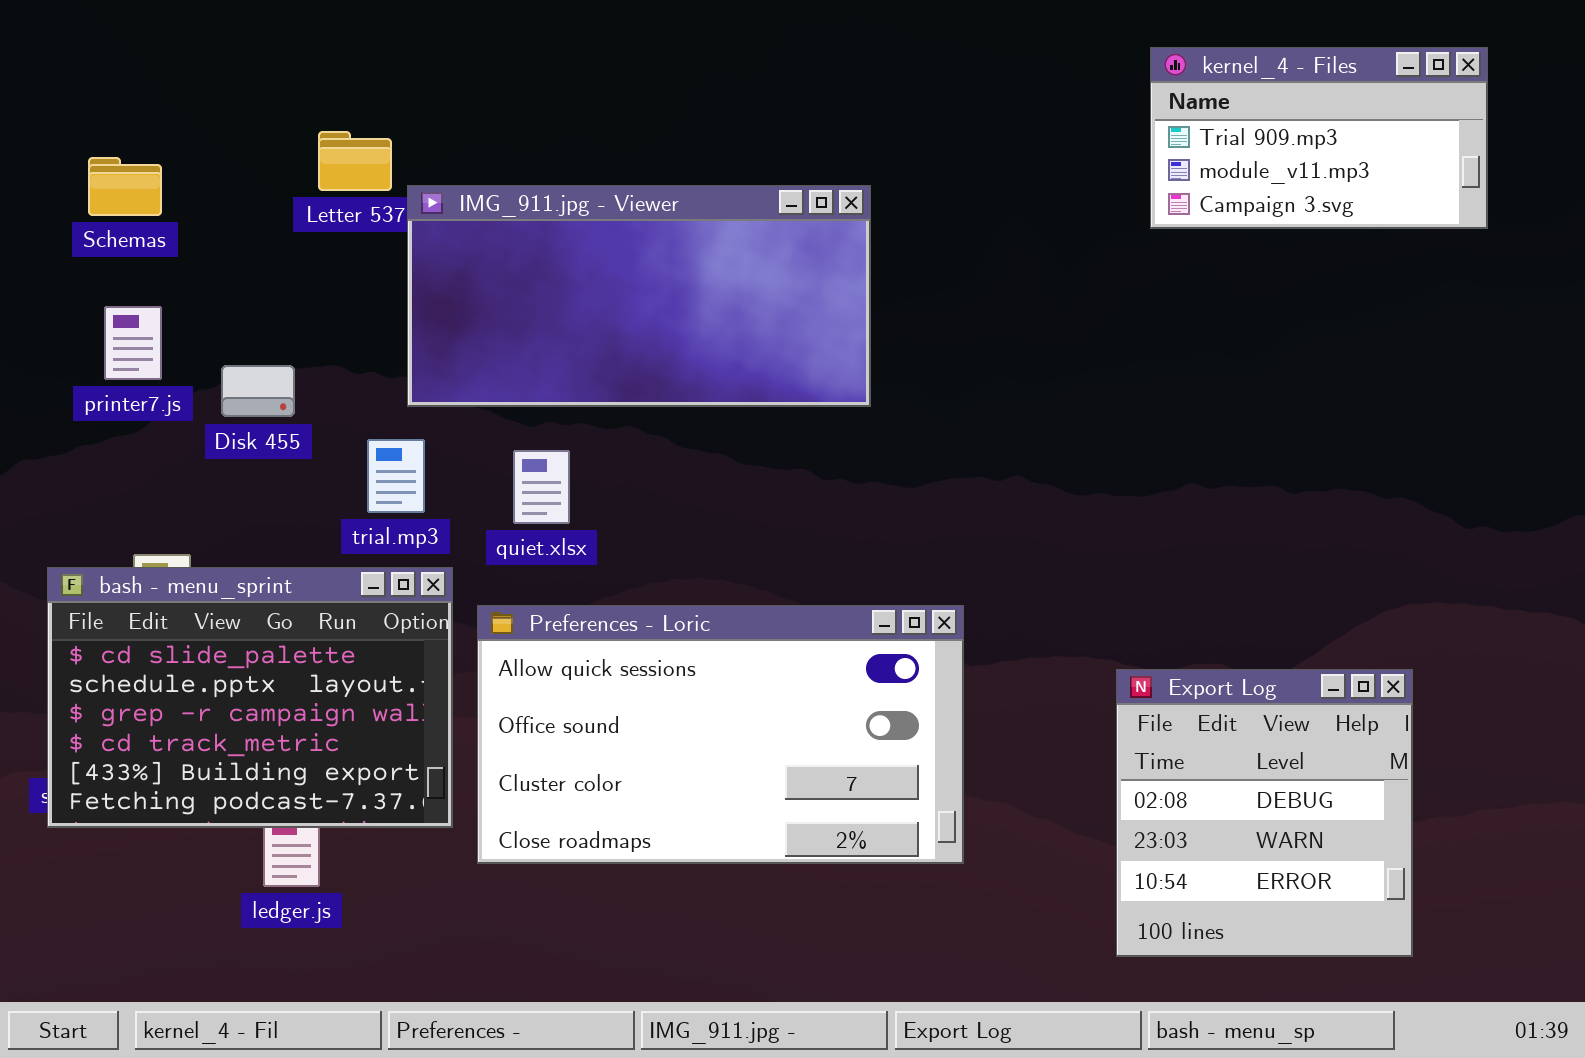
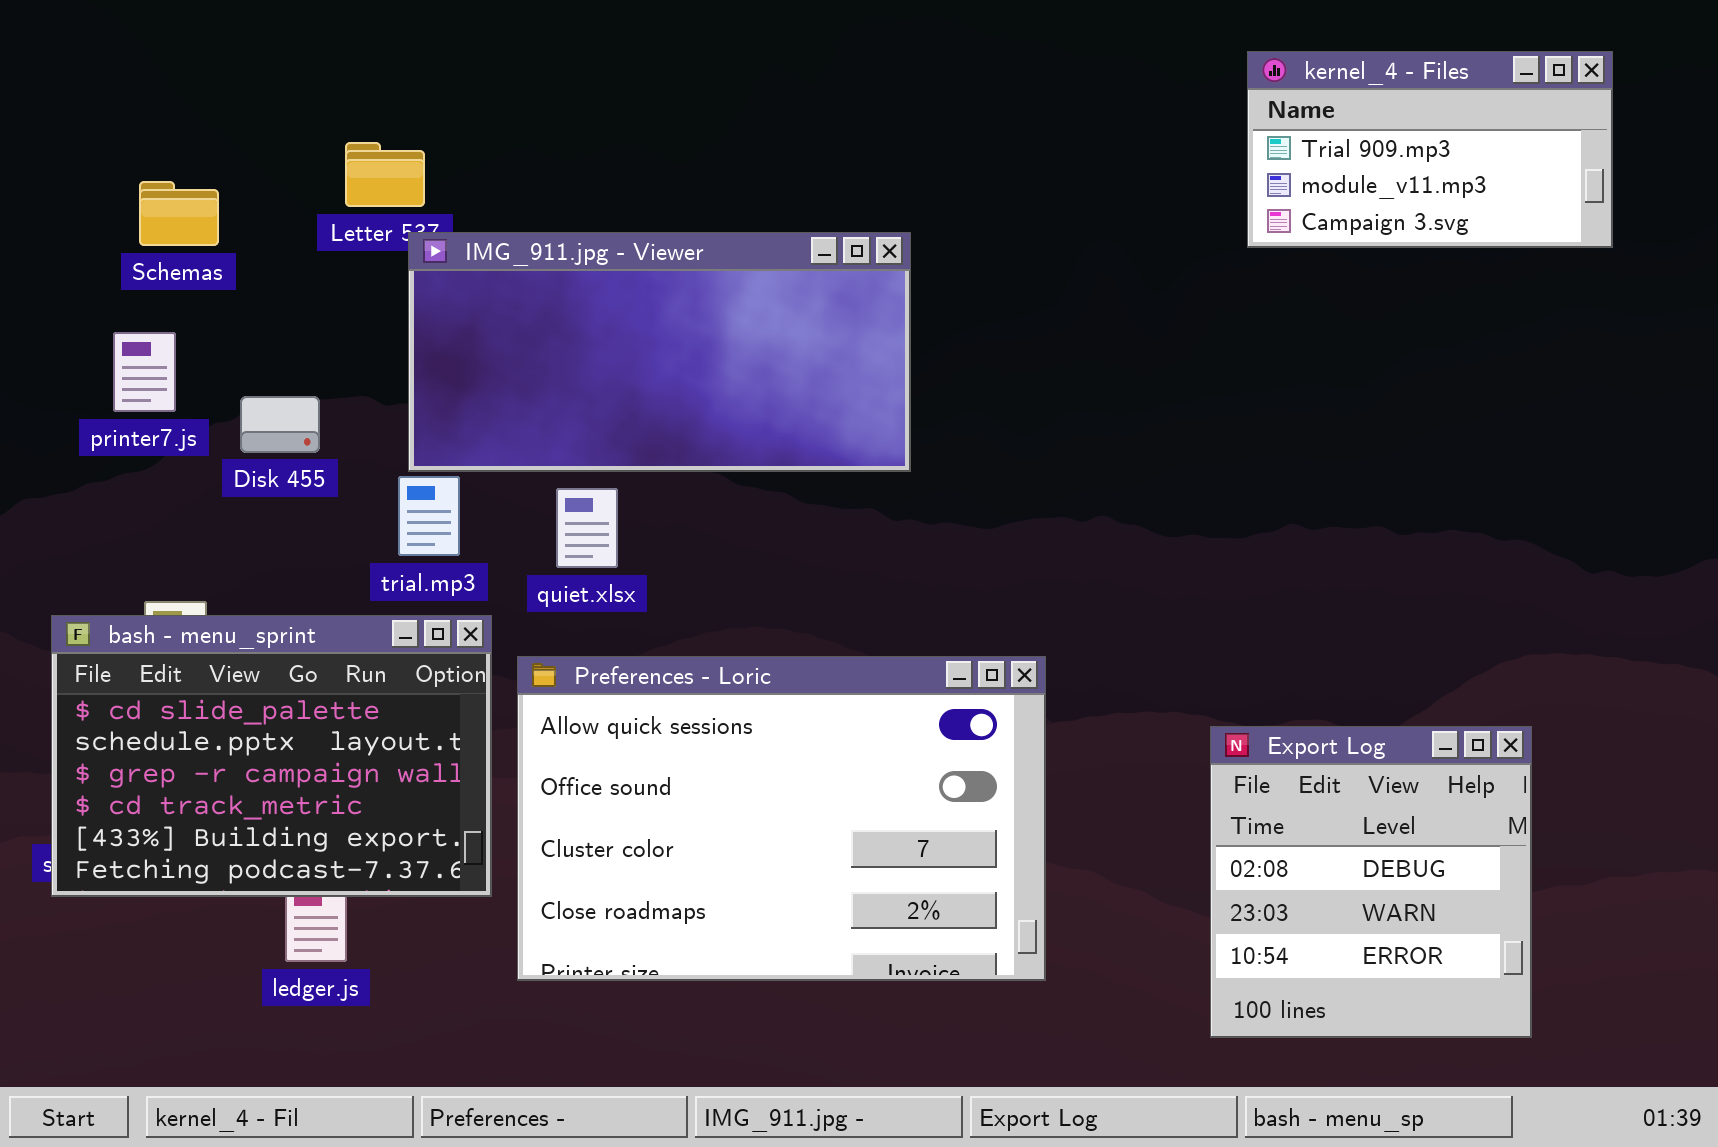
Schemas: [88,157,162,216] -> [139,181,219,246], moved
IMG_911.jpg - Viewer: [407,185,871,407] -> [408,232,911,472], moved
Preferences - Loric: [477,605,964,864] -> [517,656,1046,981], resized

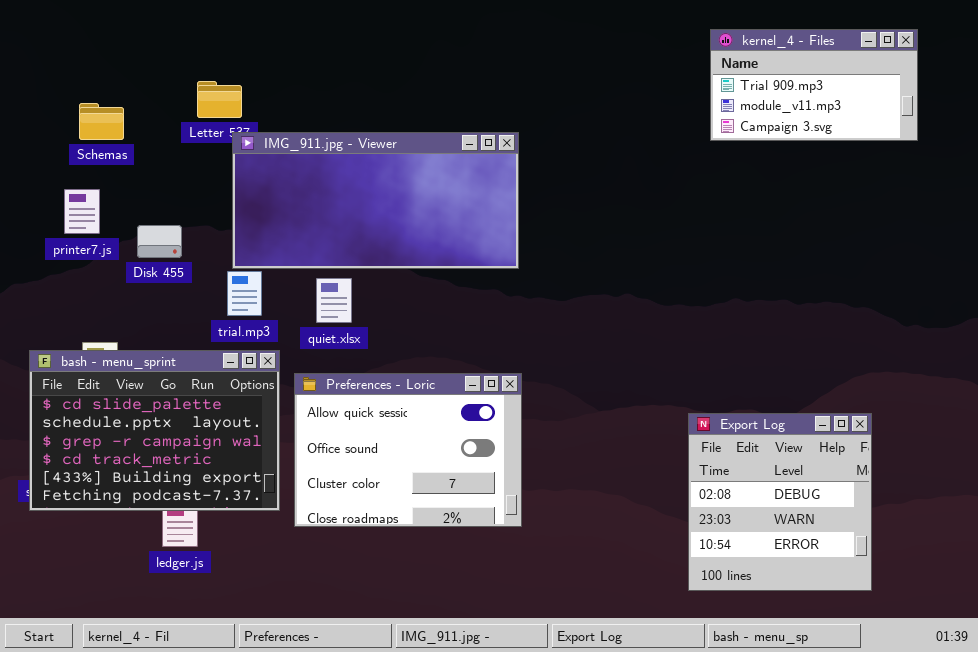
Preferences - Loric: [517,656,1046,981] -> [294,373,522,527], resized

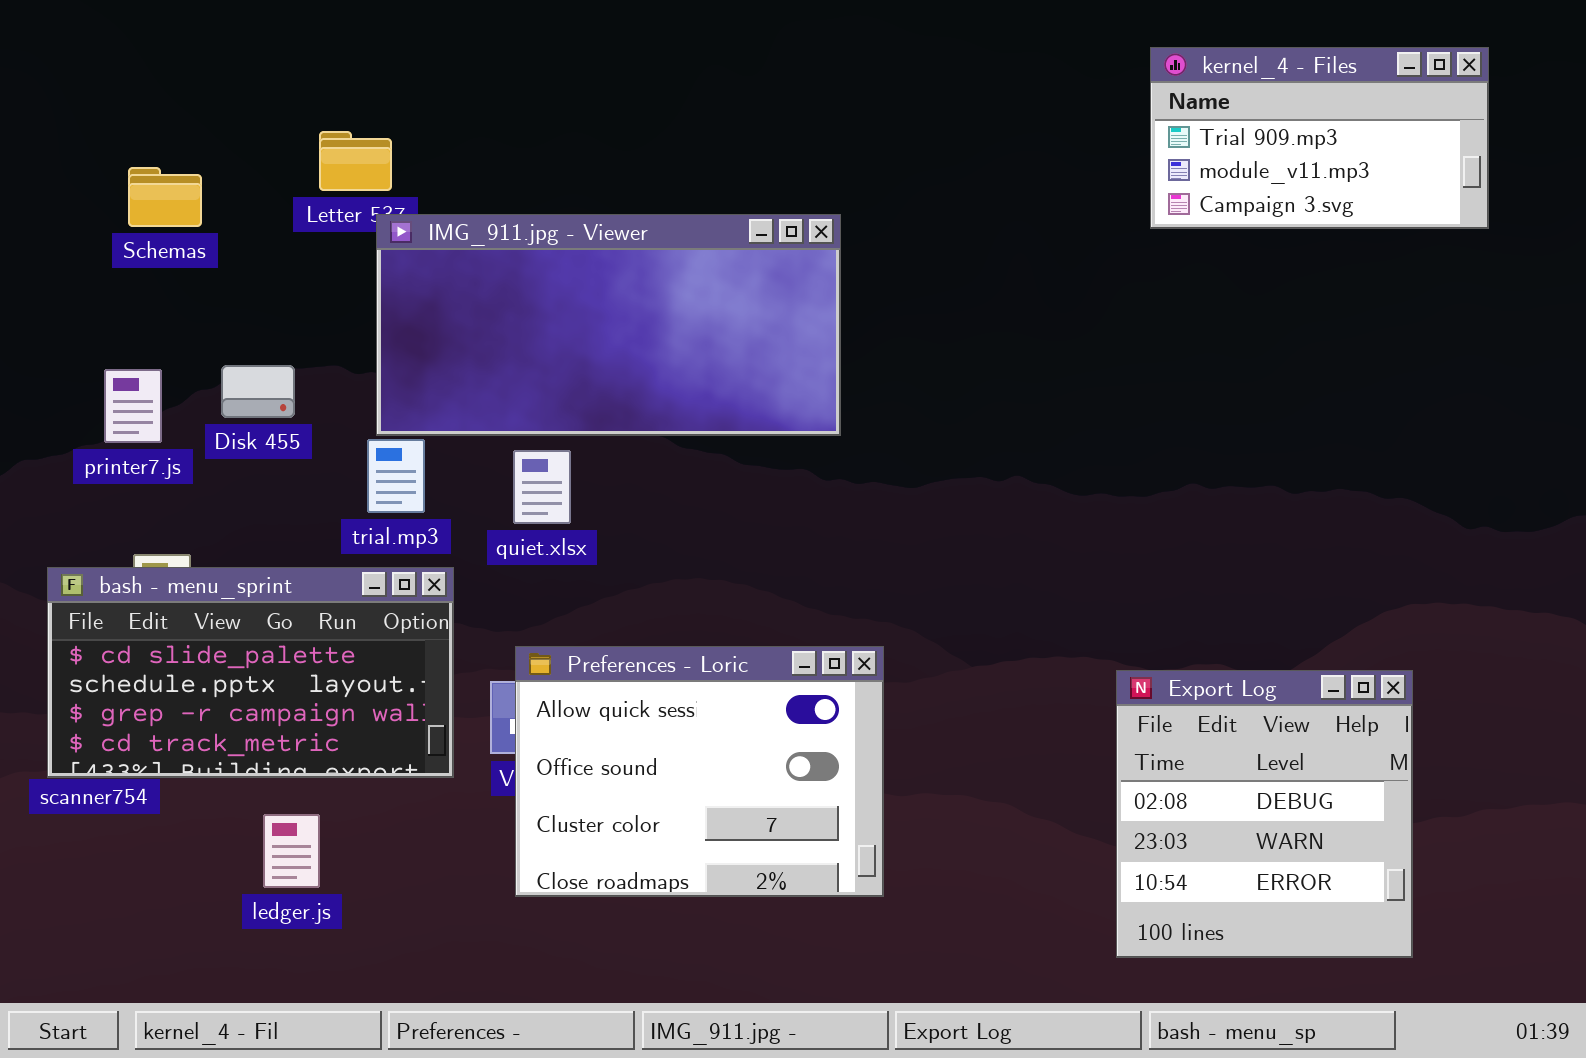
printer7.js: [64,189,100,234] -> [104,369,162,443], moved
bash - menu_sprint: [29,350,280,511] -> [47,567,454,778], resized
Preferences - Loric: [294,373,522,527] -> [515,646,884,897], moved

